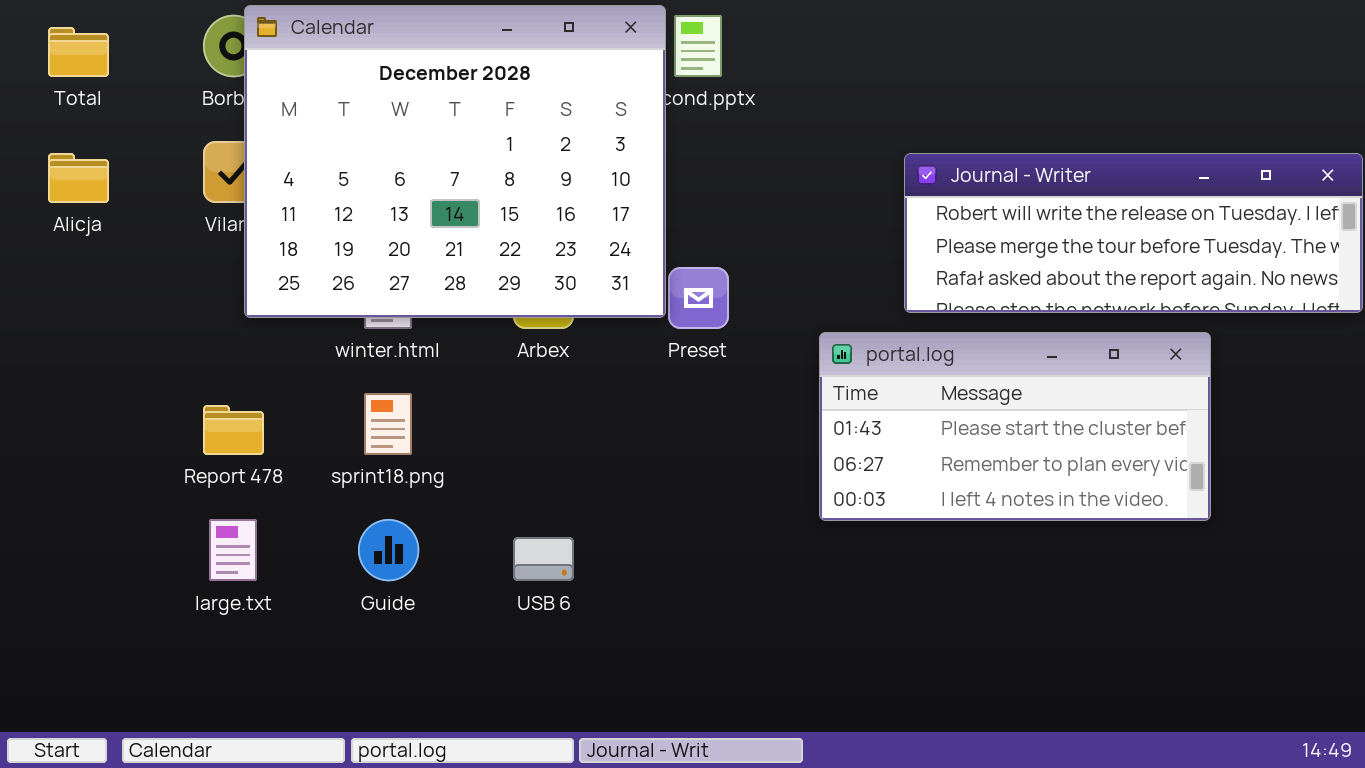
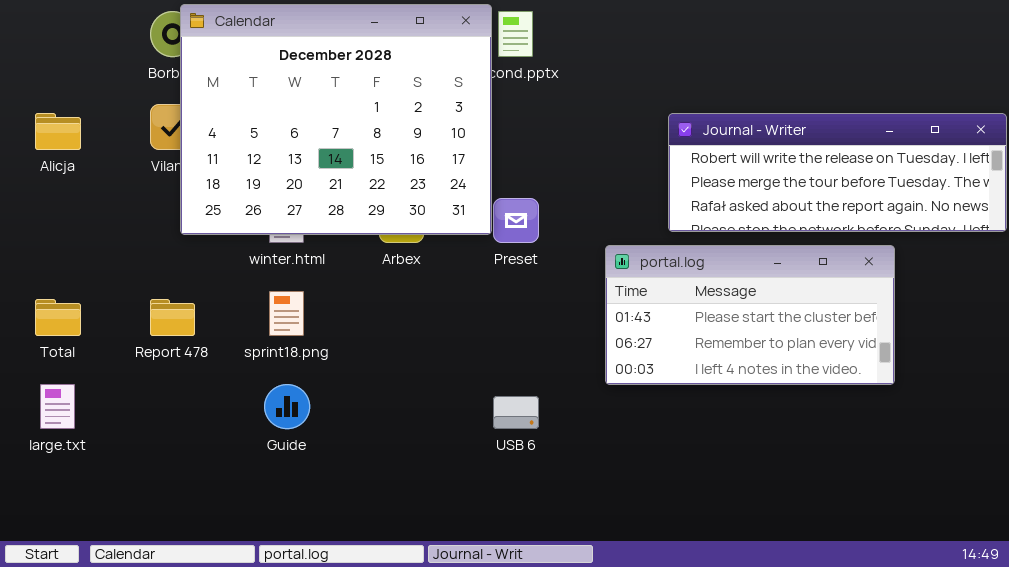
Total: [48,27,109,77] -> [35,299,81,336], moved
large.txt: [209,519,257,581] -> [40,384,75,429], moved
USB 6: [513,537,574,581] -> [493,396,539,429], moved

